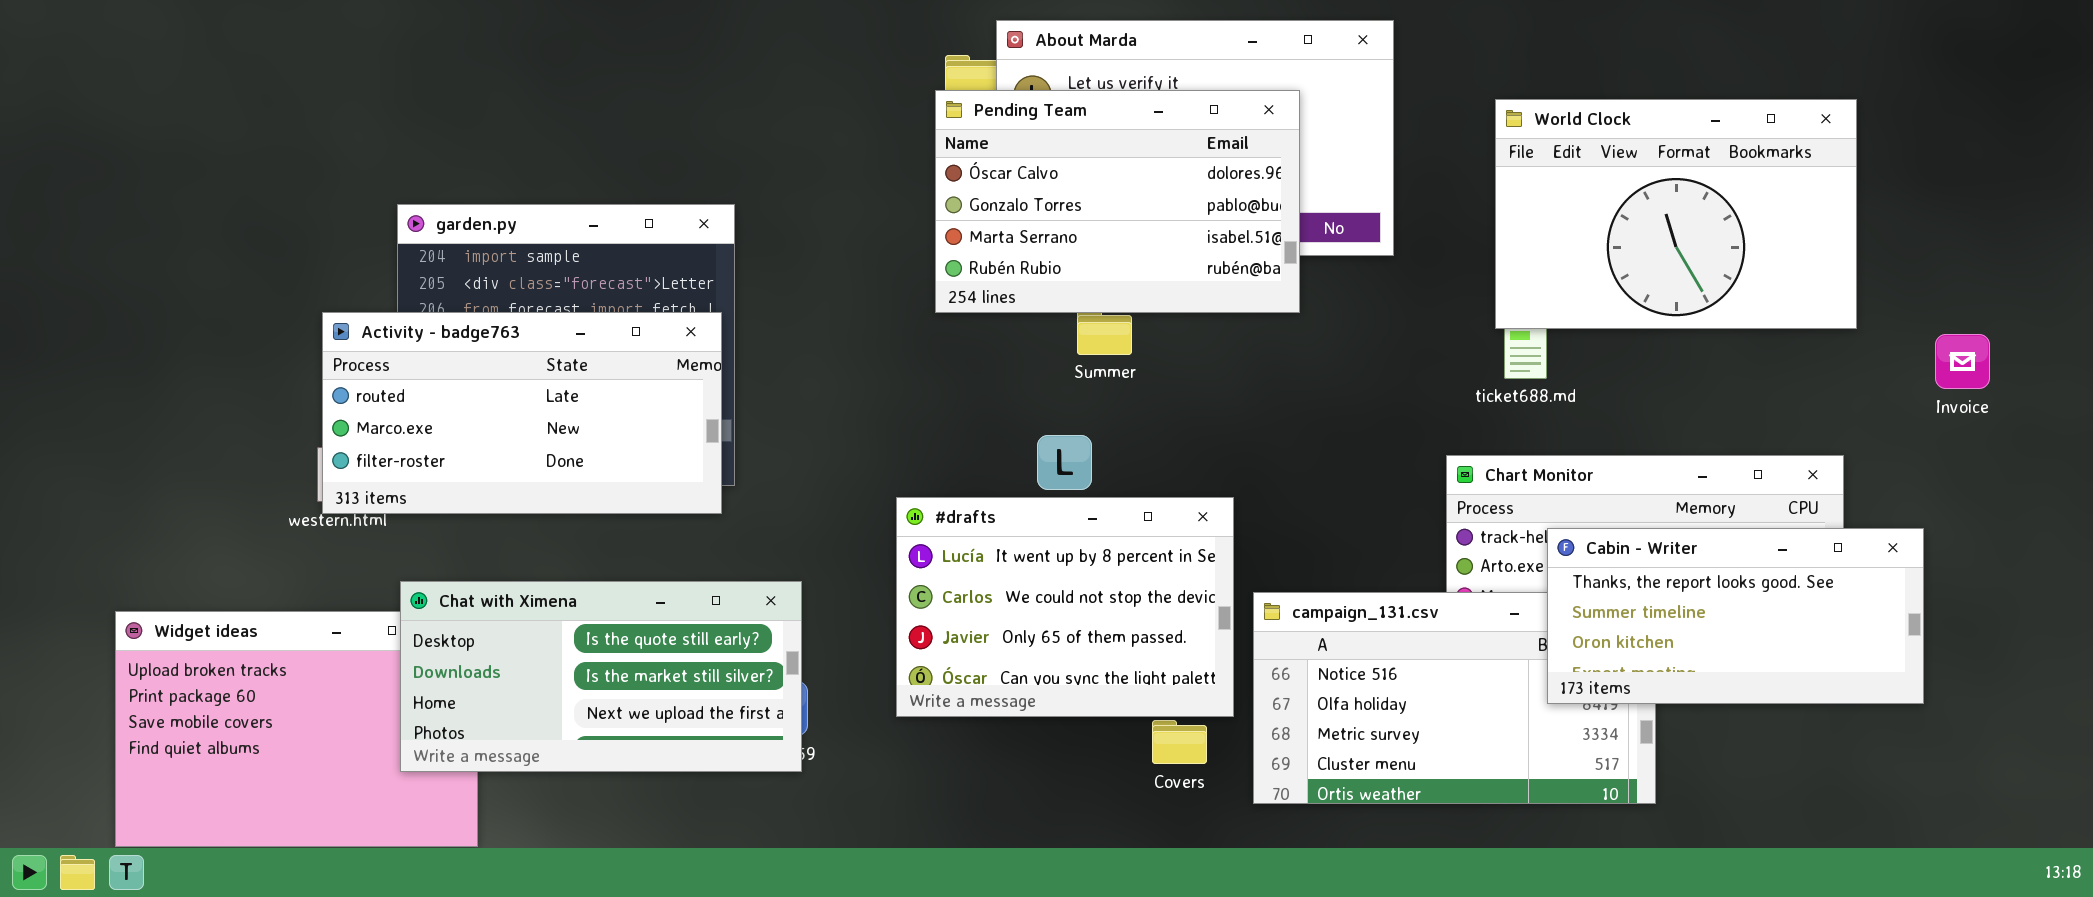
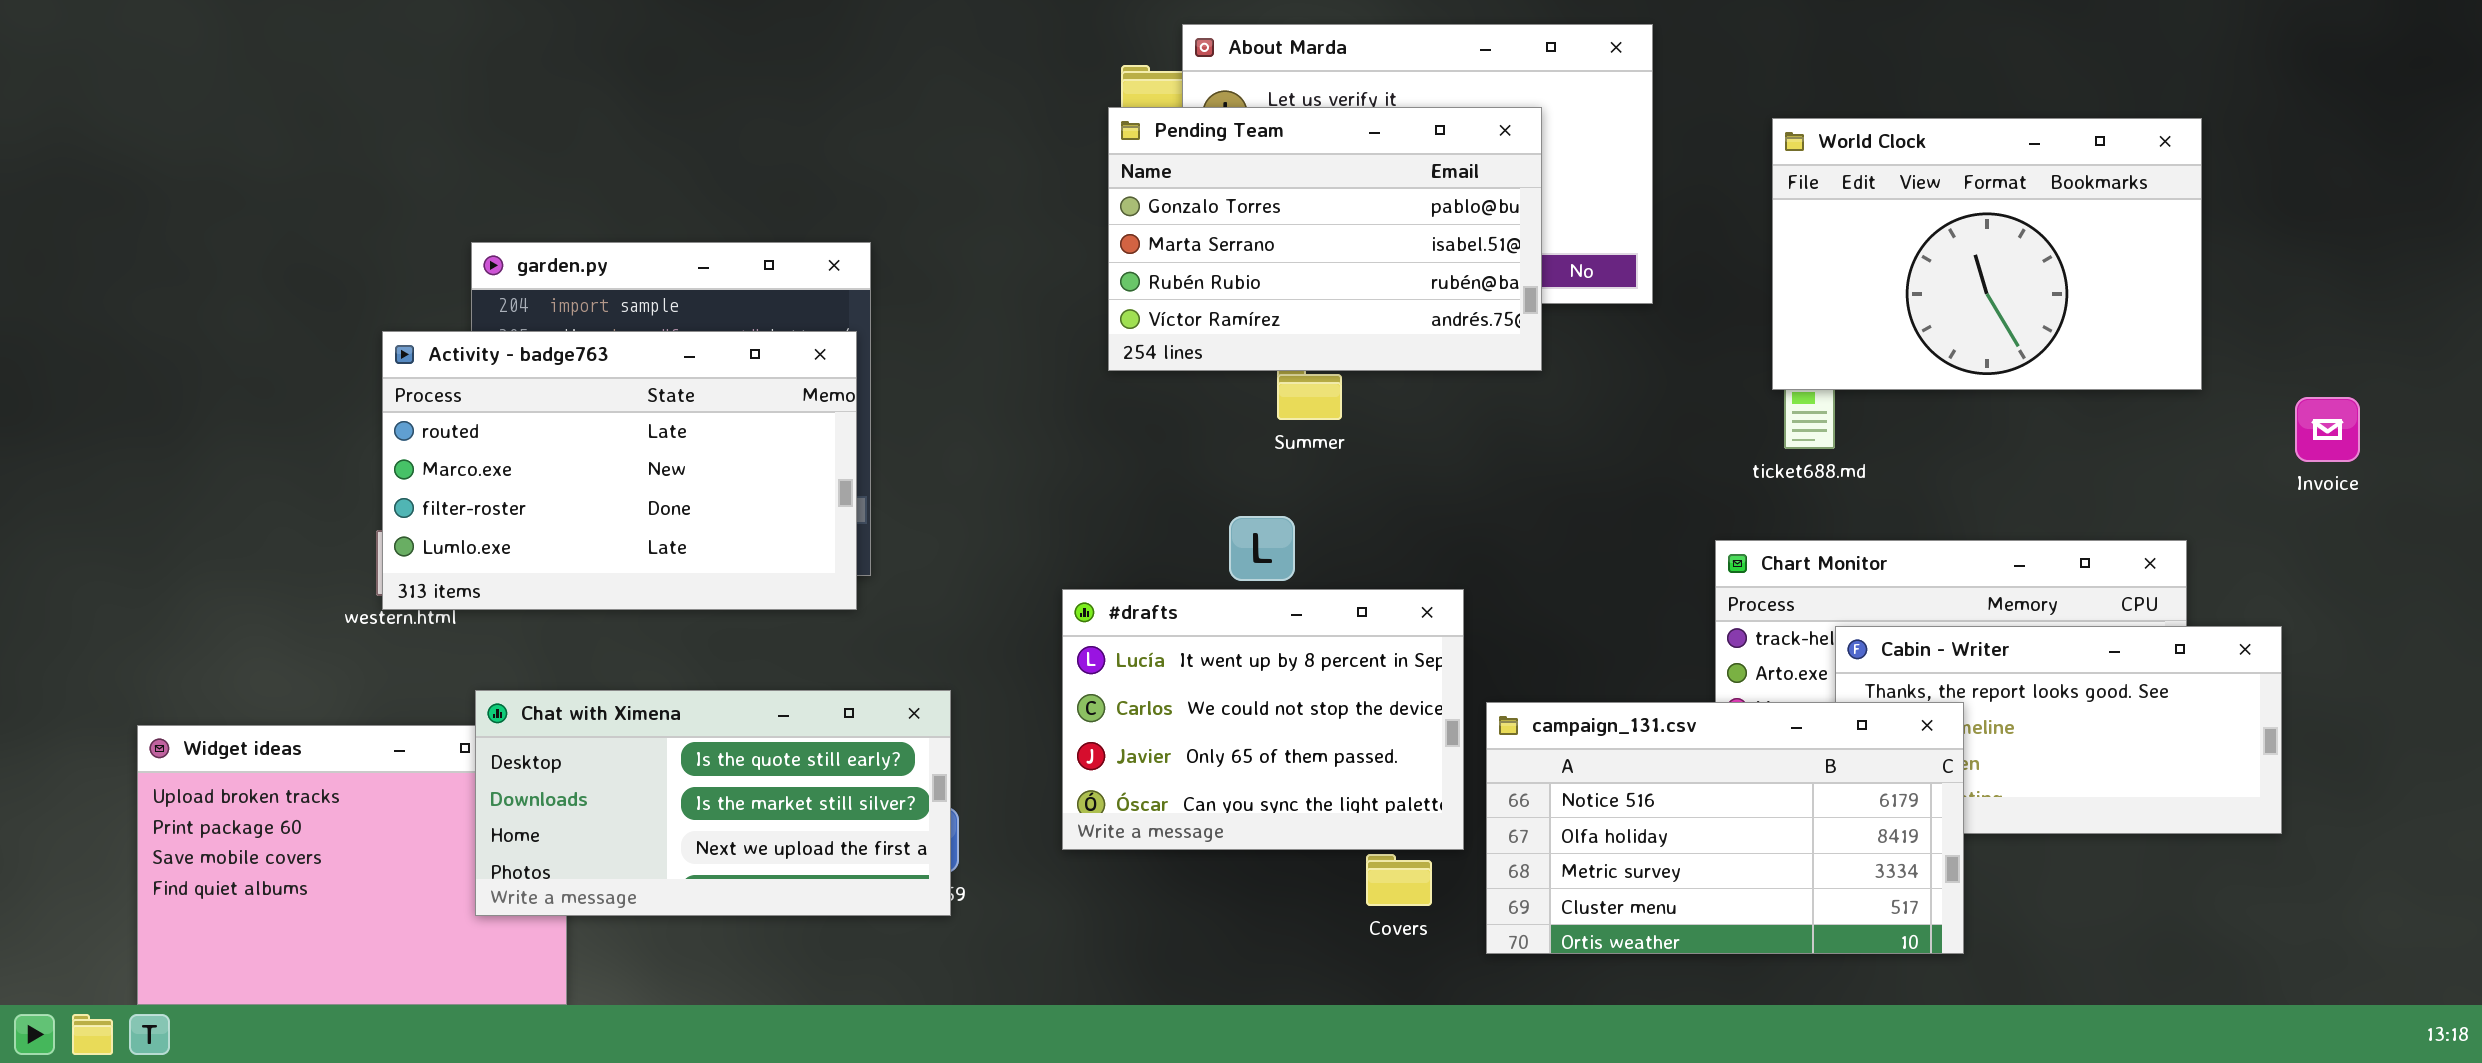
Pending Team: [935,90,1300,313] -> [1108,107,1542,371], scrolled down 1 row
Activity - badge763: [322,312,722,514] -> [382,331,857,610], resized
campaign_131.csv: [1253,592,1656,804] -> [1486,702,1964,954], raised

